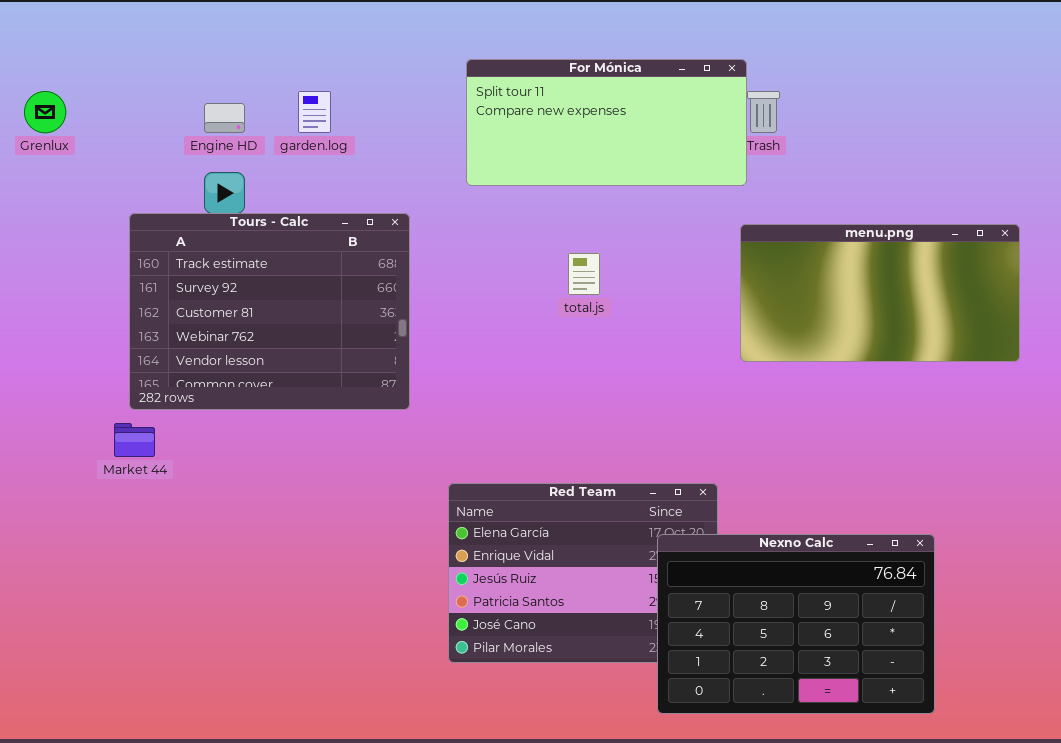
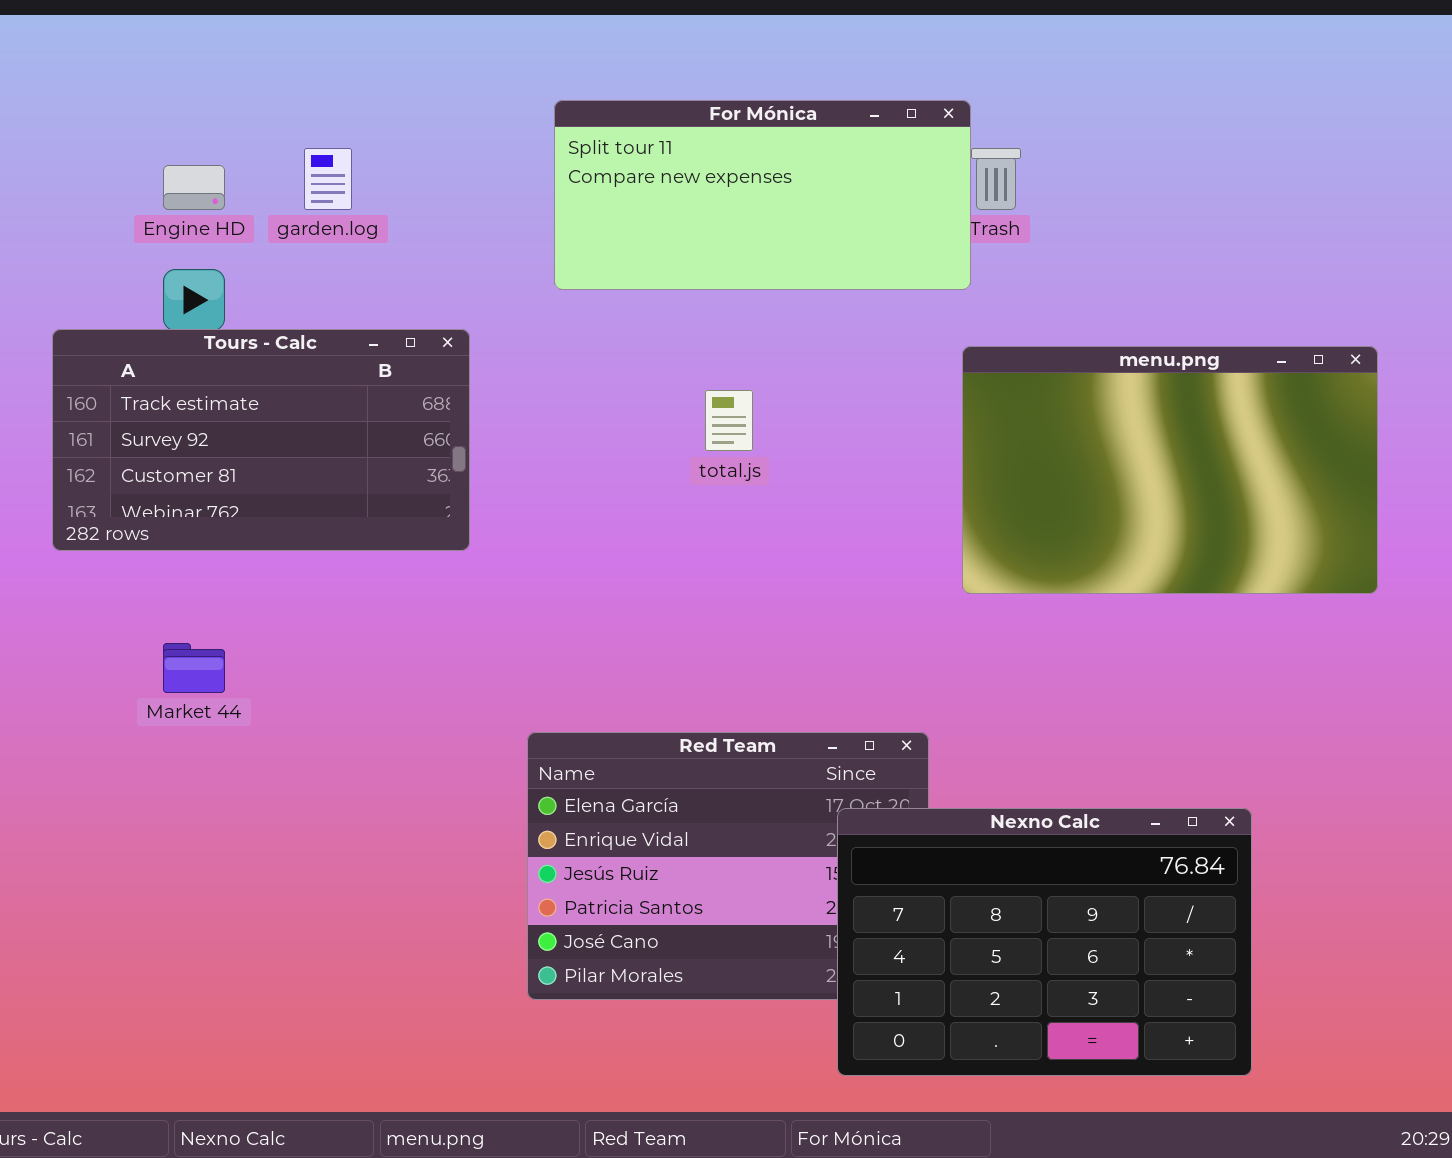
Tours - Calc: [129,213,410,410] -> [52,329,470,551], resized
menu.png: [740,224,1020,362] -> [962,346,1378,594], resized
Market 44: [114,423,155,457] -> [163,643,225,693], moved

